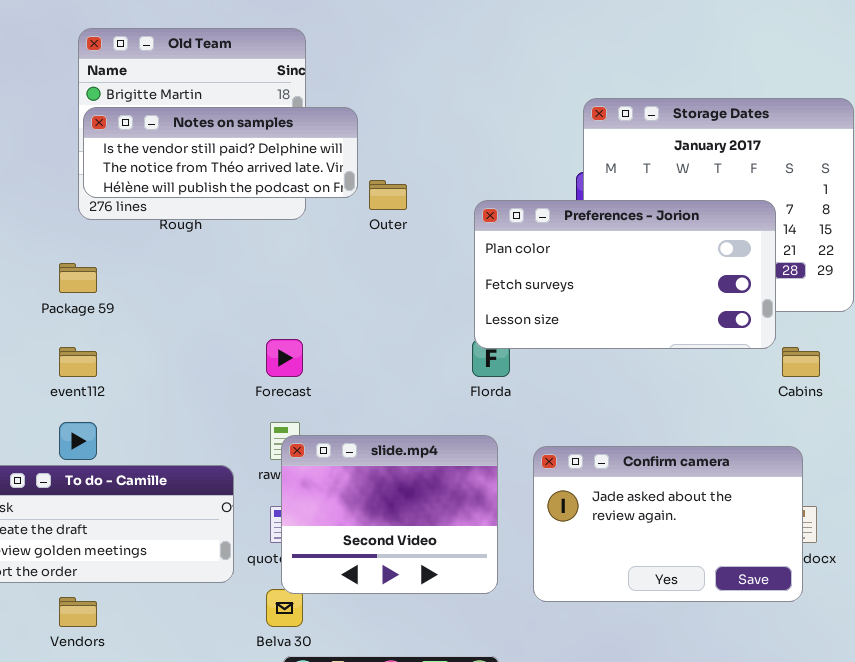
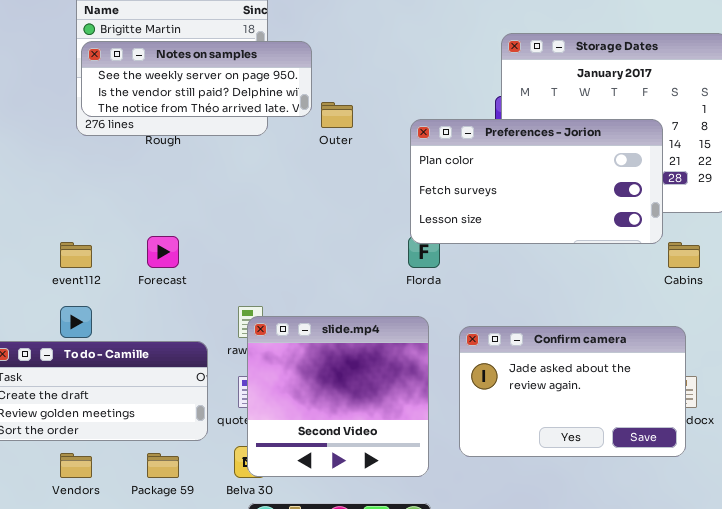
Notes on samples: [83,107,358,198] -> [81,41,312,117], scrolled up 1 row
Package 59: [59,263,97,293] -> [147,453,179,478], moved
Forecast: [266,339,303,377] -> [147,236,179,268], moved
slide.mp4: [281,435,498,594] -> [247,316,429,477], resized

